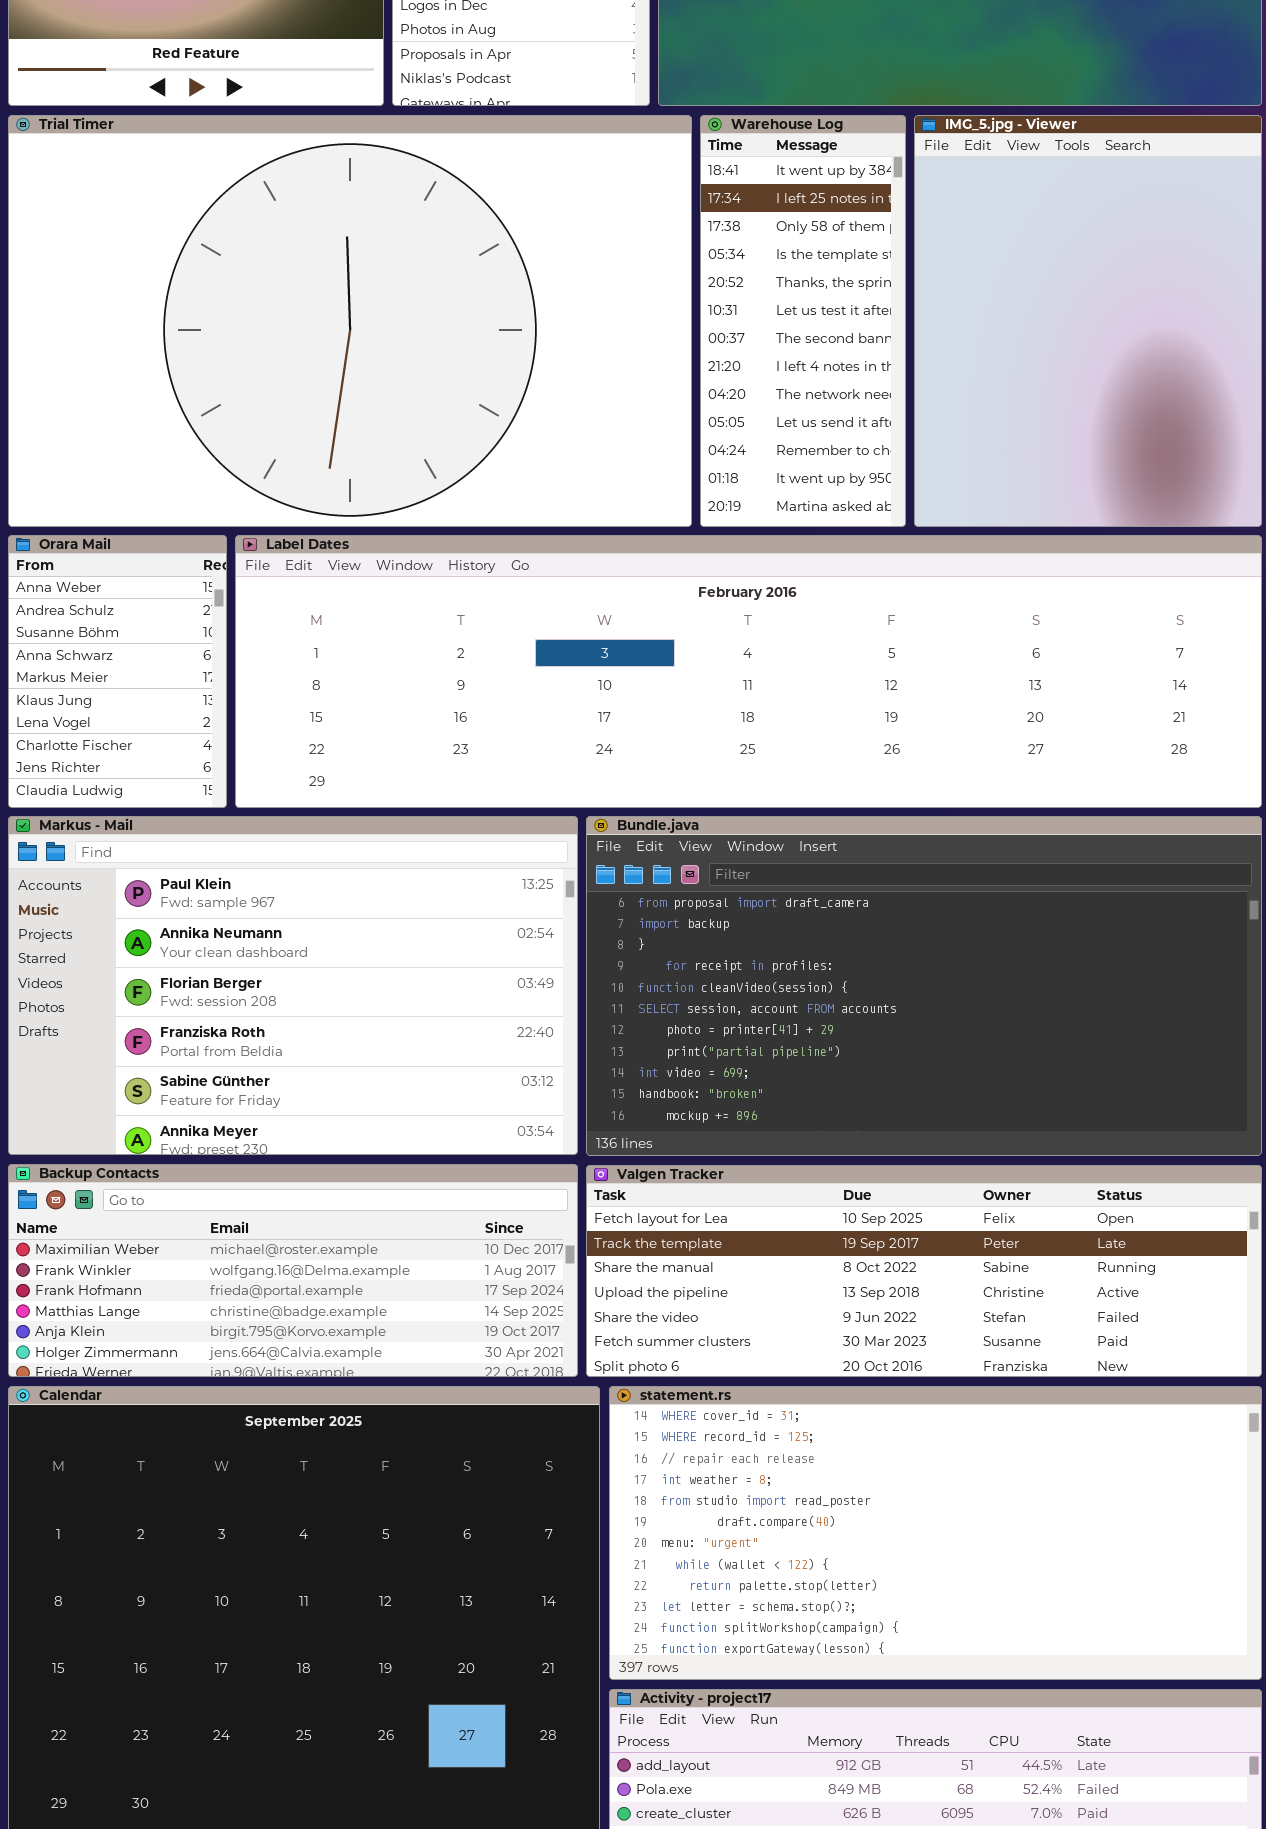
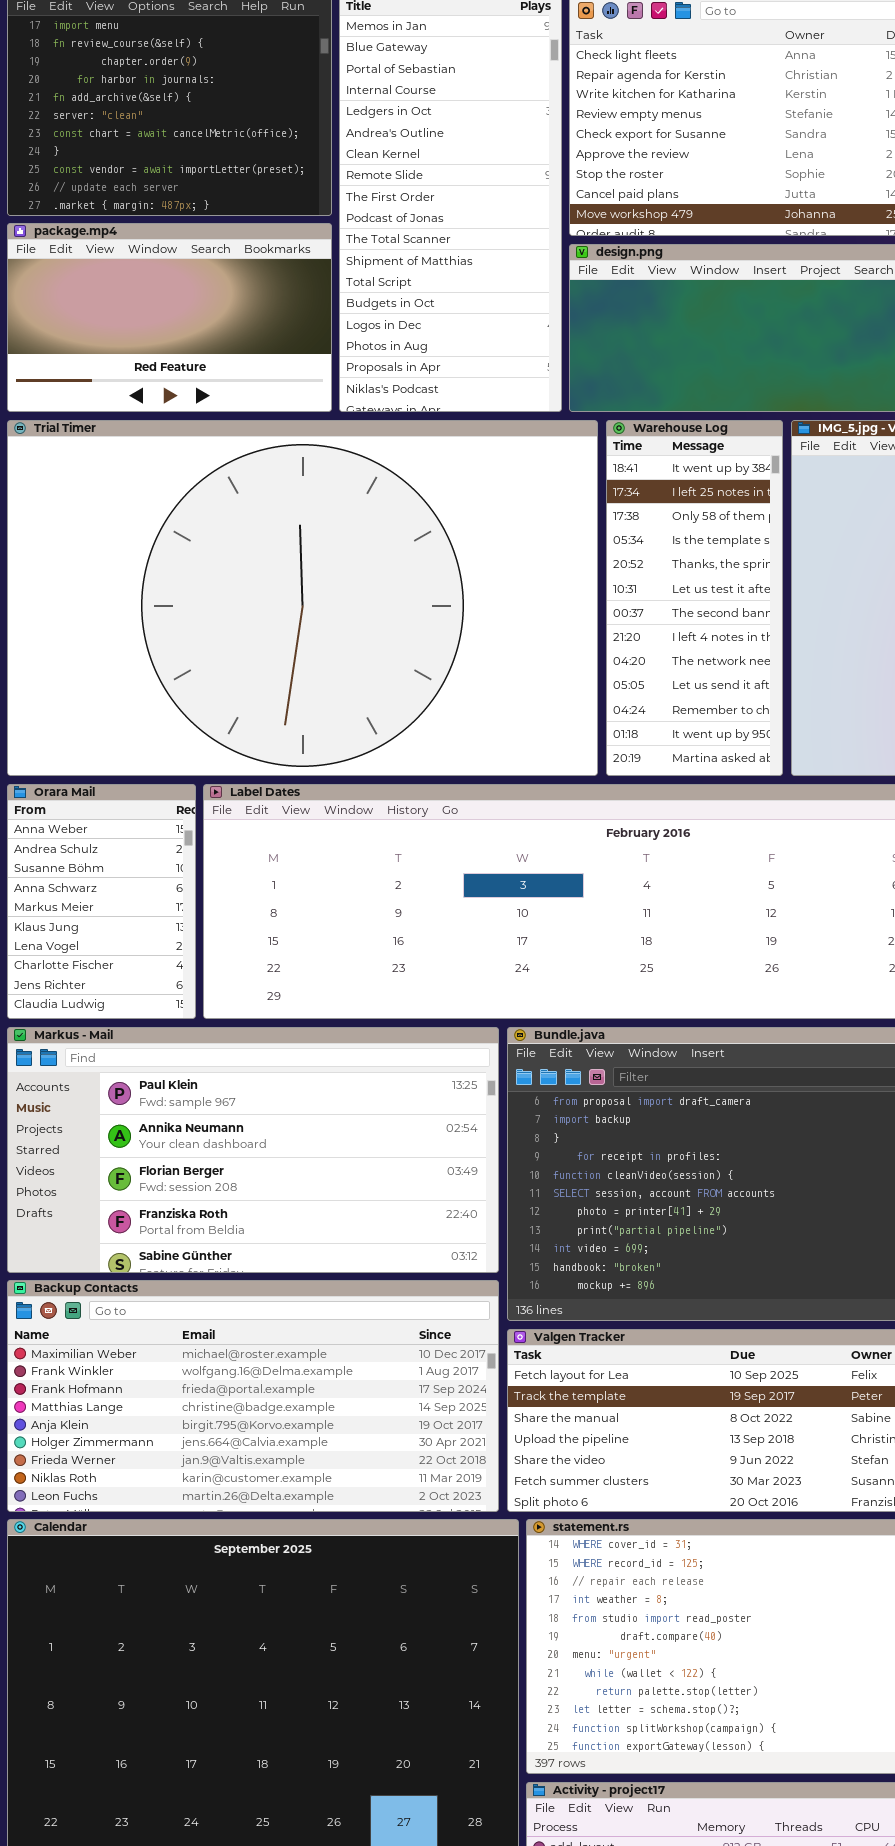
Markus - Mail: [8,816,578,1155] -> [7,1027,499,1273], resized
Backup Contacts: [8,1164,578,1377] -> [7,1280,499,1512], resized

